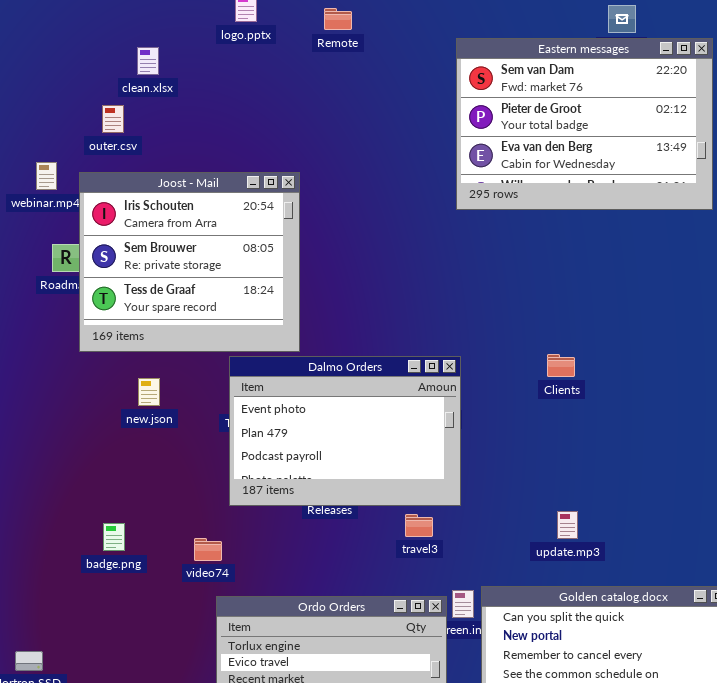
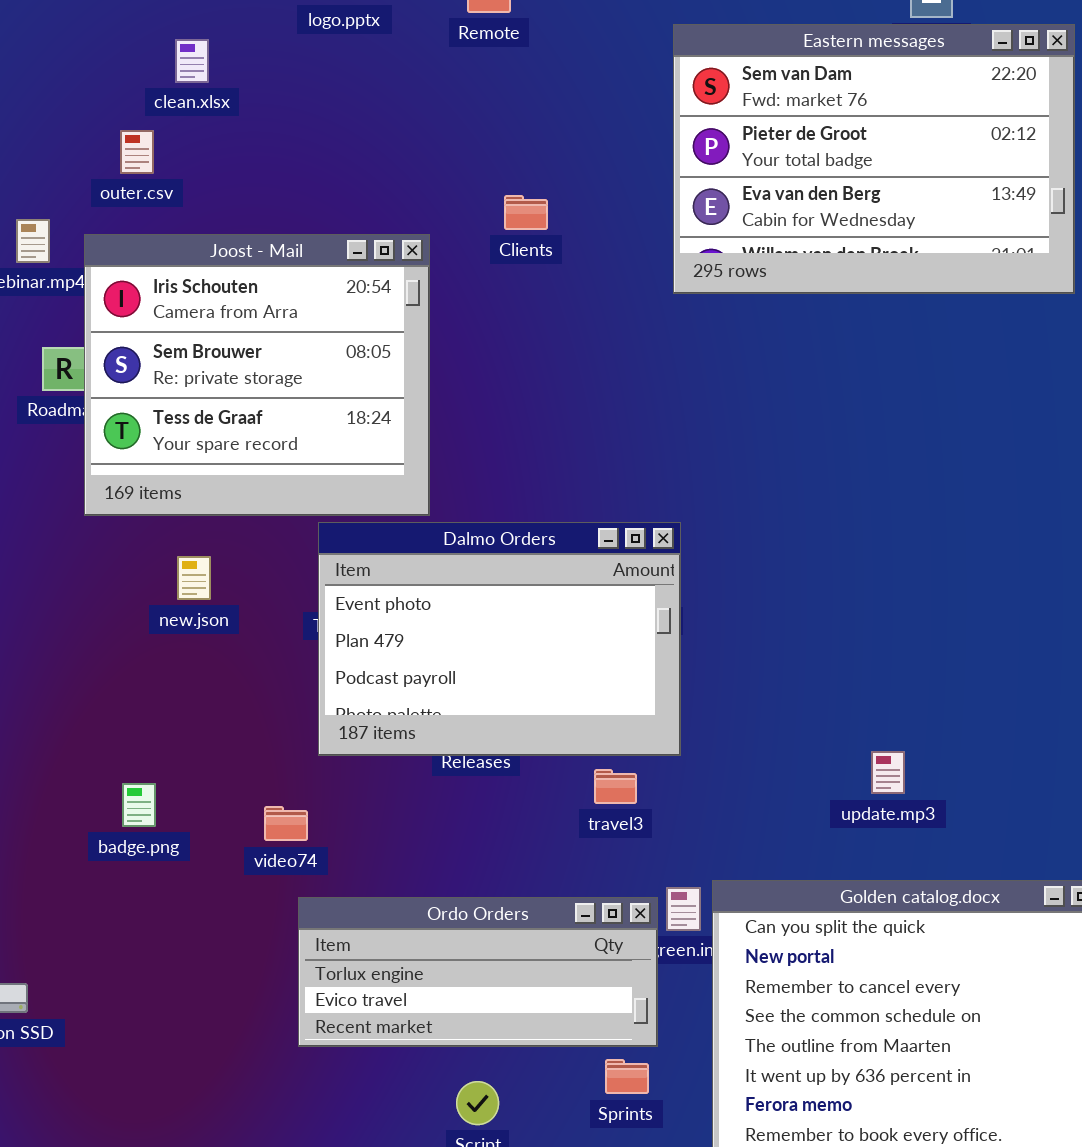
Clients: [547,354,575,377] -> [504,195,548,230], moved
update.mp3: [557,511,578,539] -> [871,751,905,794], moved

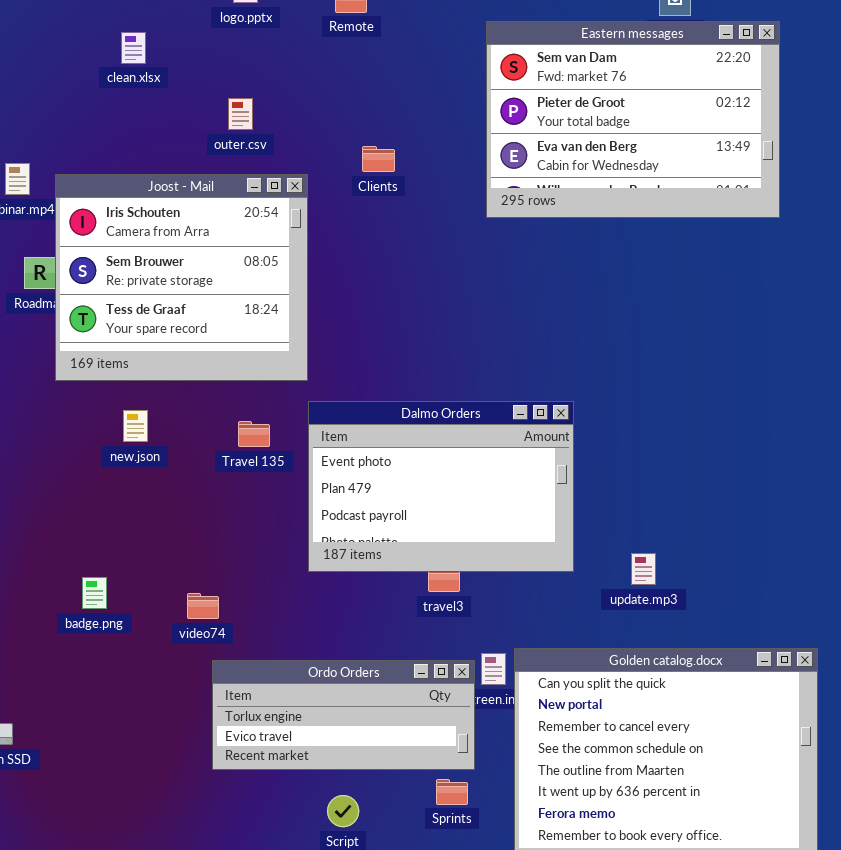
outer.csv: [120,130,154,174] -> [228,98,253,130], moved
Dalmo Orders: [318,522,681,756] -> [308,401,574,572], moved

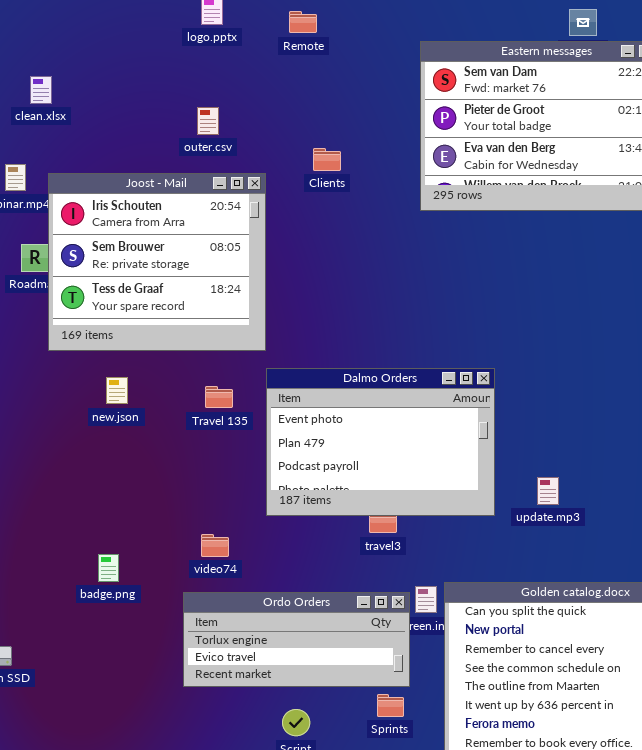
clean.xlsx: [121,32,146,64] -> [30,76,52,104], moved
update.mp3: [631,553,656,585] -> [537,477,559,505], moved
badge.png: [82,577,107,609] -> [98,554,119,582], moved
video74: [187,593,219,619] -> [201,534,229,557], moved

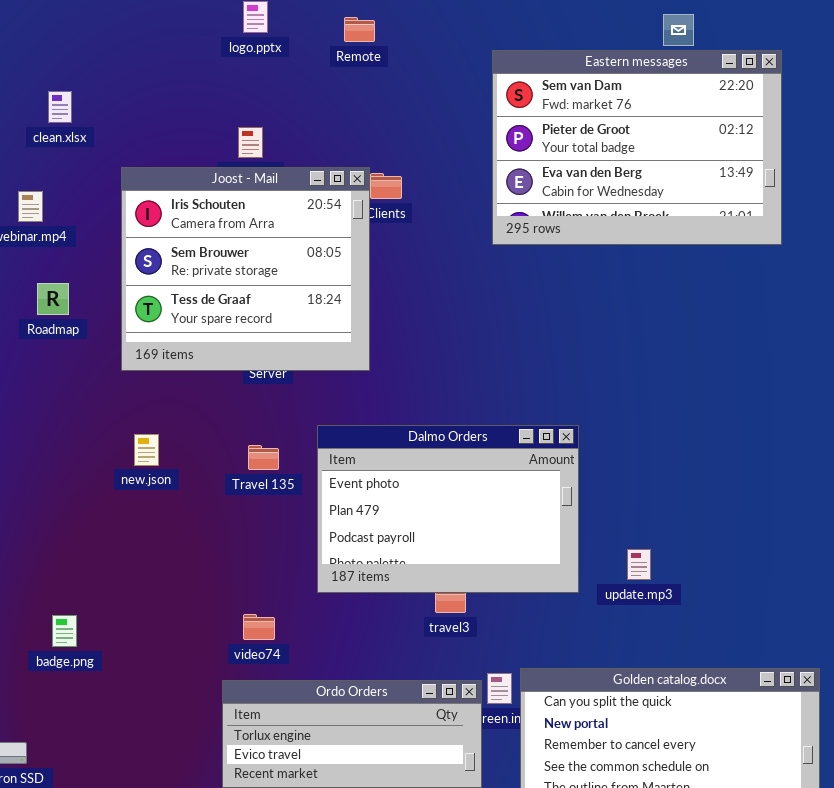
Joost - Mail: [48,173,266,351] -> [121,167,370,371], moved
badge.png: [98,554,119,582] -> [52,615,77,647], moved

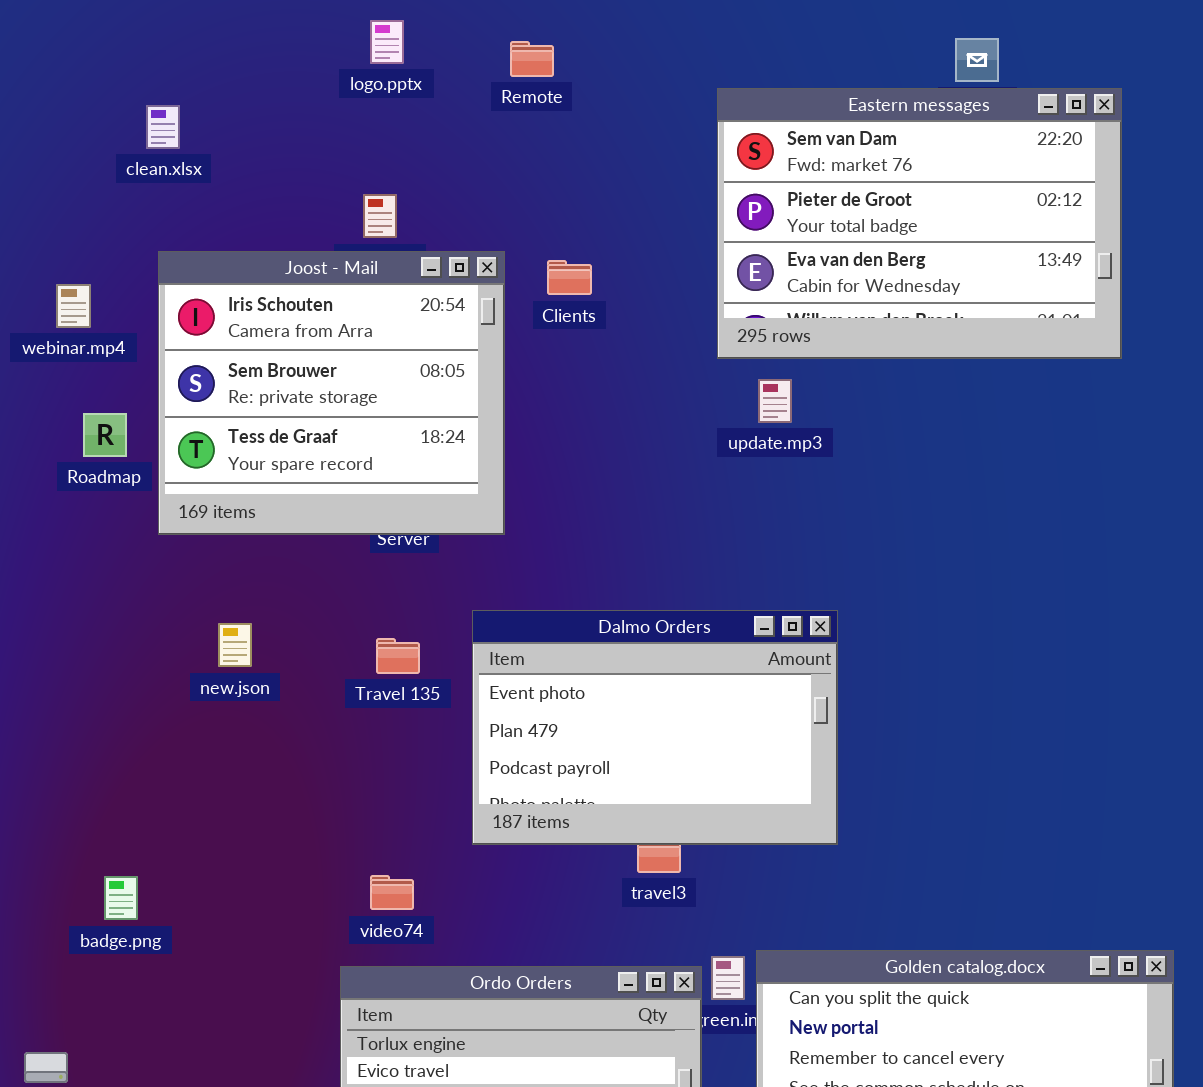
clean.xlsx: [48,91,72,123] -> [146,105,180,149], moved
Joost - Mail: [121,167,370,371] -> [158,251,505,535], moved
update.mp3: [627,549,651,580] -> [758,379,792,423], moved

